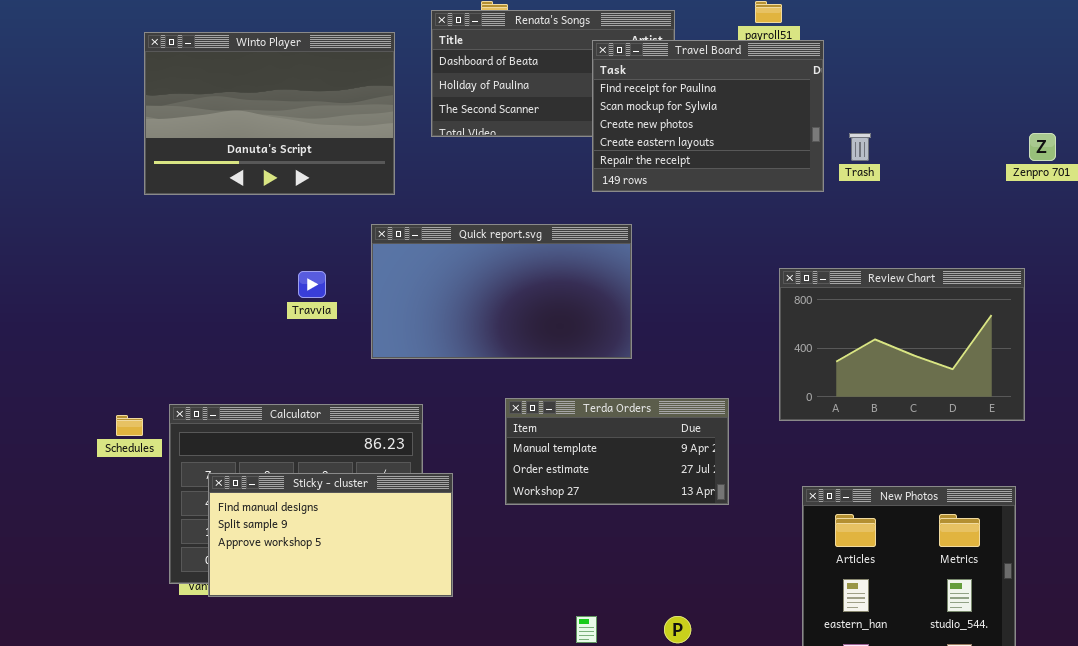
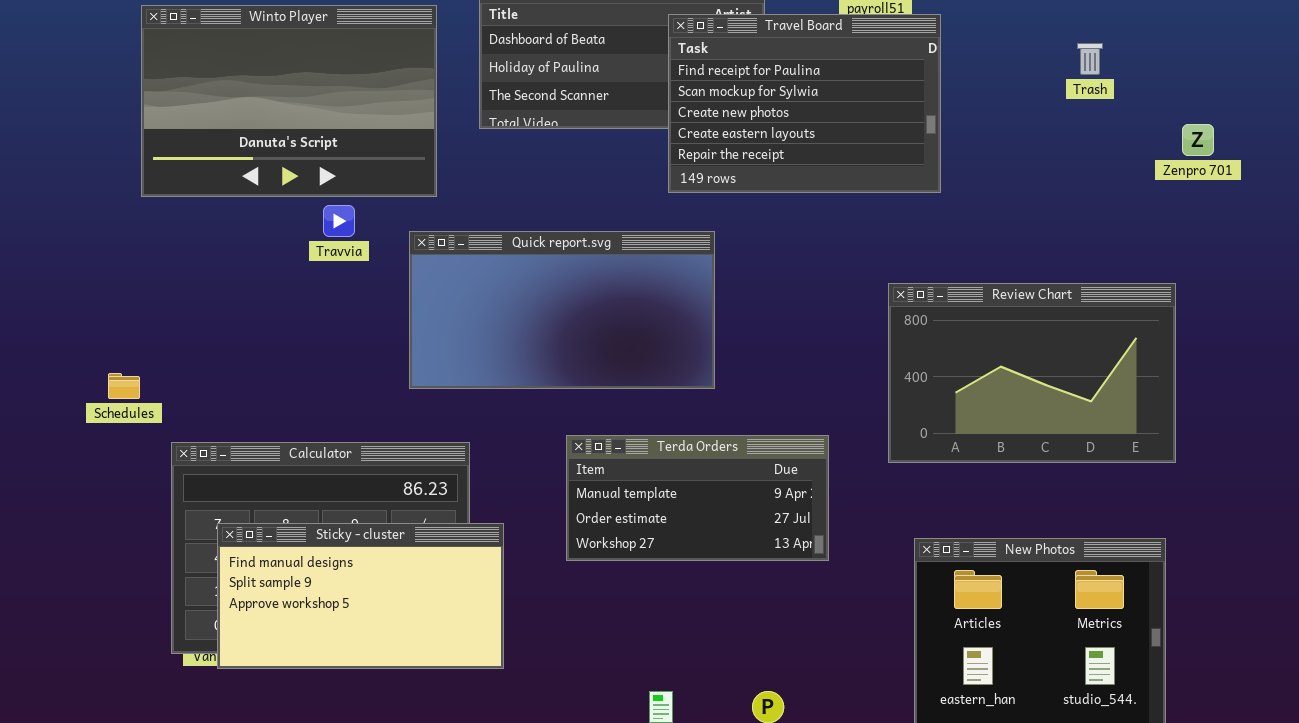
Trash: [849,133,871,161] -> [1077,43,1103,75], moved
Travvia: [298,271,326,298] -> [323,205,355,237], moved
Schedules: [116,415,143,436] -> [108,373,140,399], moved

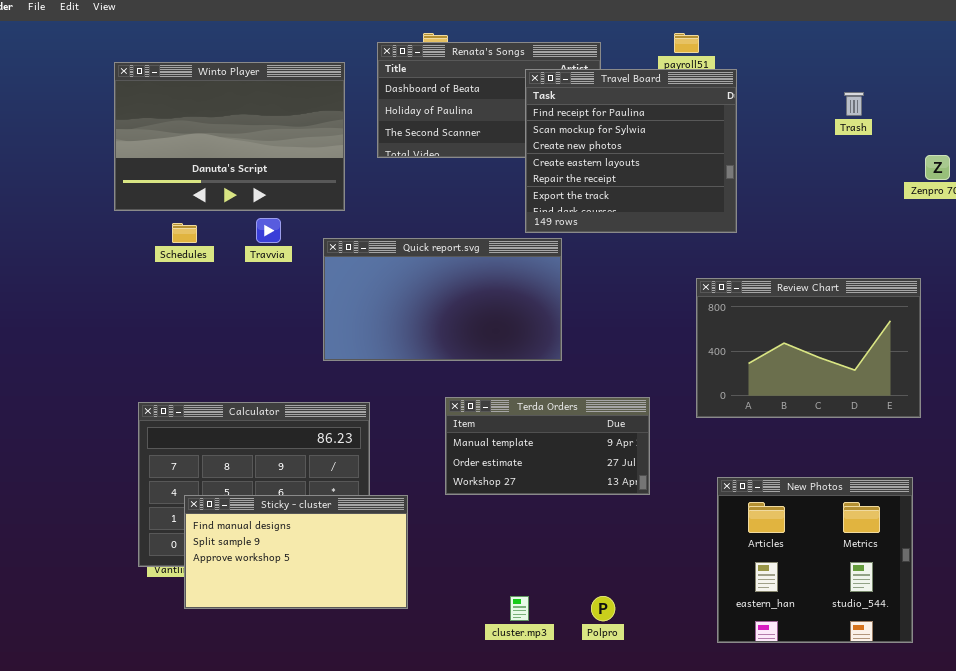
Travel Board: [668,14,941,193] -> [525,69,737,233], resized
Schedules: [108,373,140,399] -> [172,223,197,243], moved
Sticky - cluster: [217,523,504,669] -> [184,495,408,609], moved

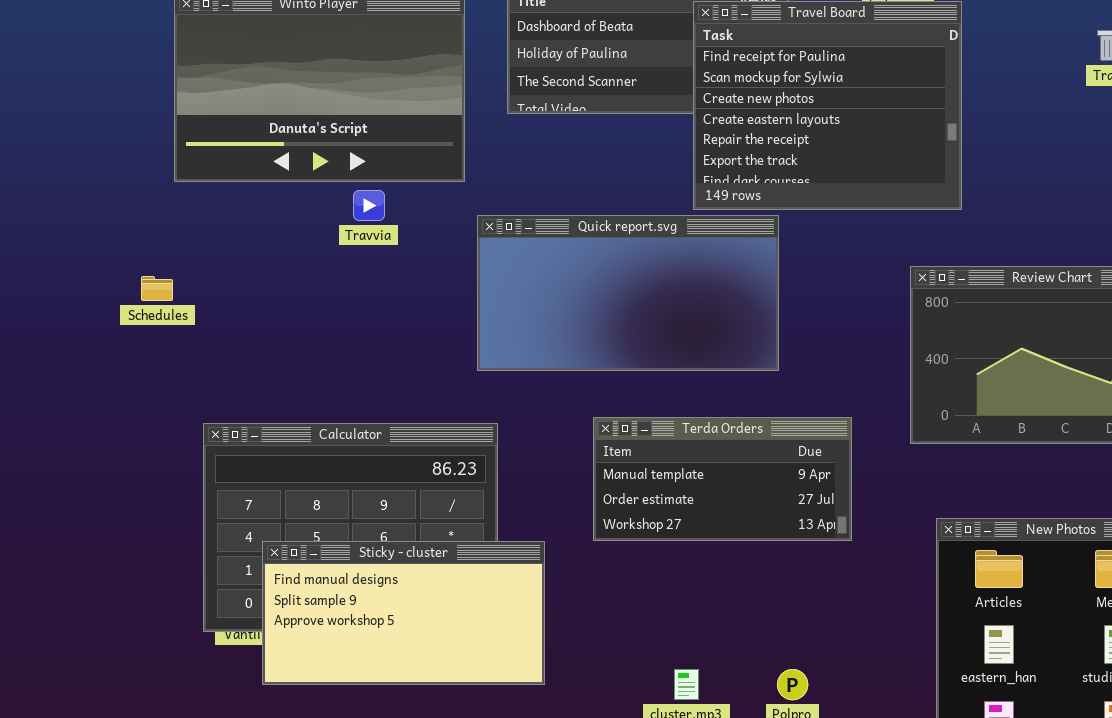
Schedules: [172,223,197,243] -> [141,276,173,301], moved
Quick report.svg: [323,238,562,361] -> [477,215,779,371], moved

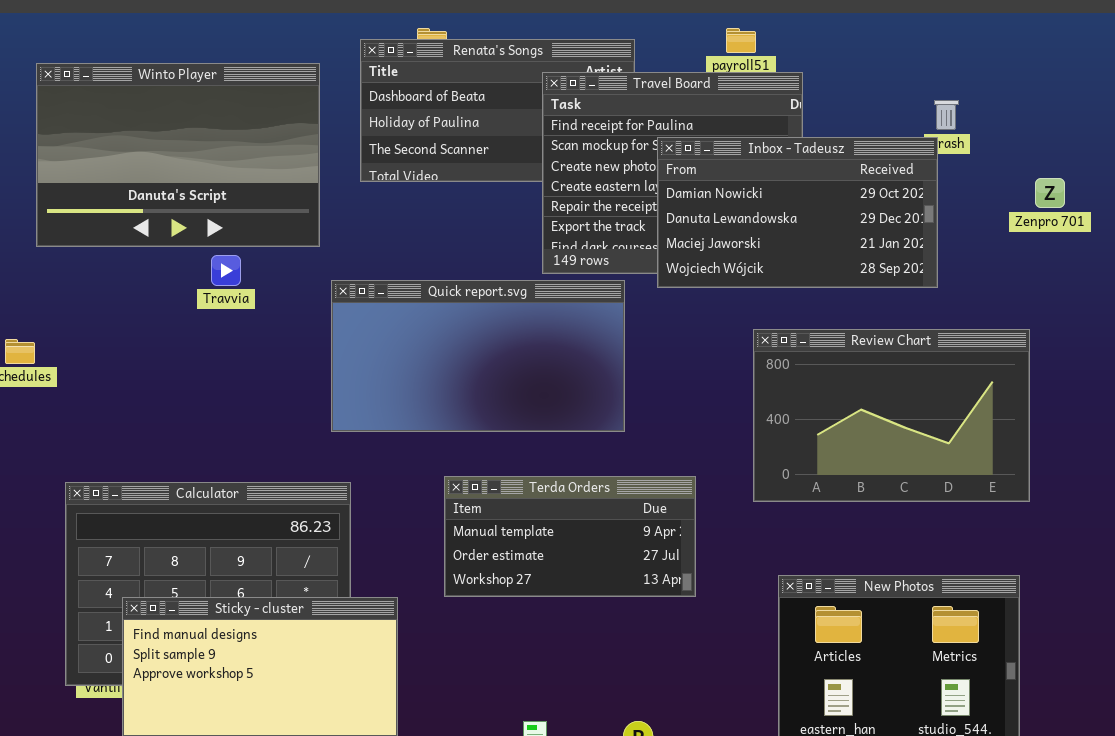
Inbox - Tadeusz: none -> [657,137,938,288], opened

